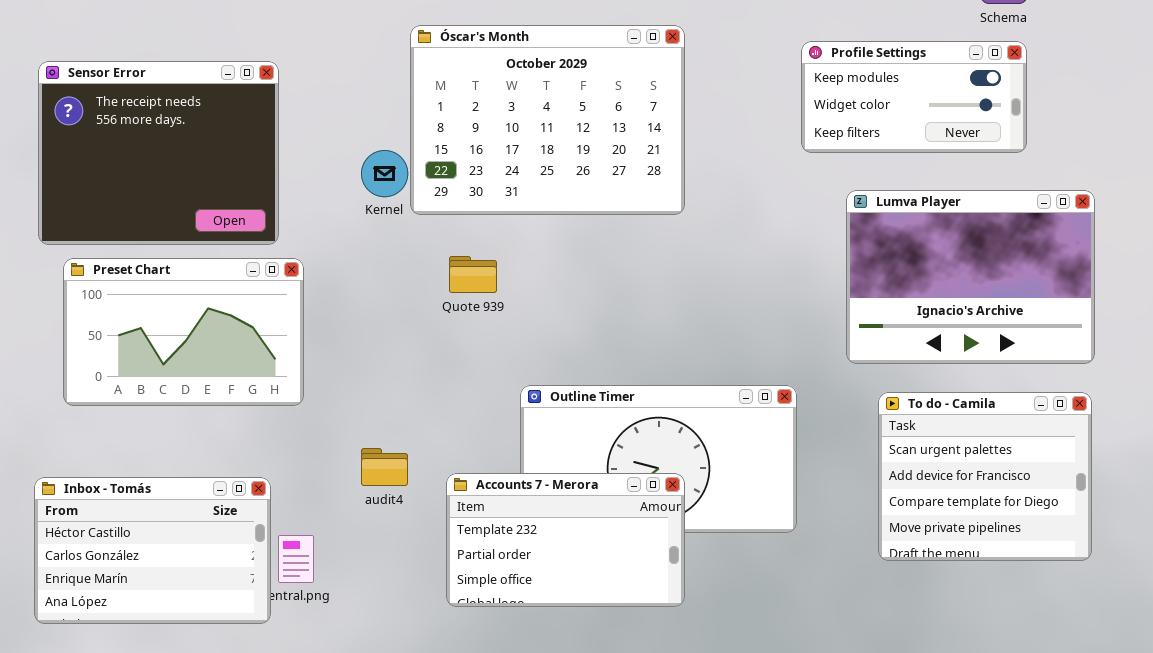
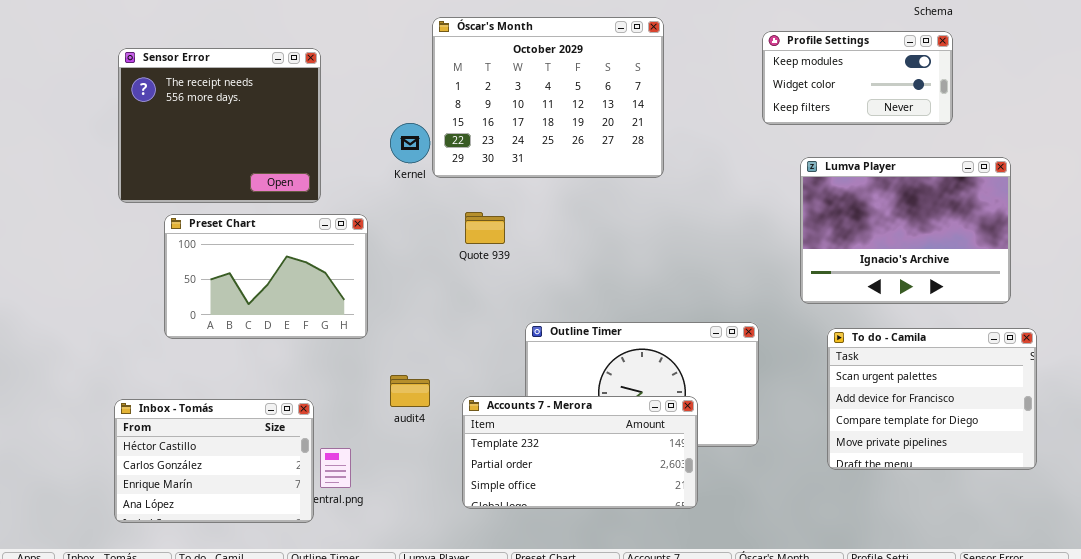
Preset Chart: [63,258,304,406] -> [164,214,368,339], moved
To do - Camila: [878,392,1092,561] -> [827,328,1037,470], resized
Accounts 7 - Merora: [446,473,685,607] -> [462,396,698,509], resized

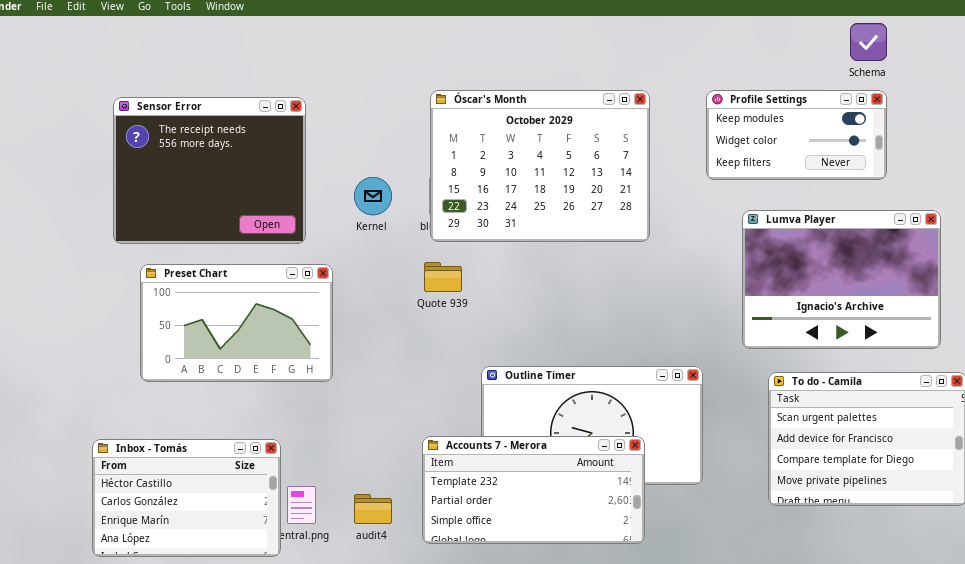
Óscar's Month: [432,17,664,178] -> [430,90,650,242], moved
Sensor Error: [118,48,321,203] -> [113,97,306,244], moved
audit4: [390,375,430,407] -> [354,494,392,524], moved

